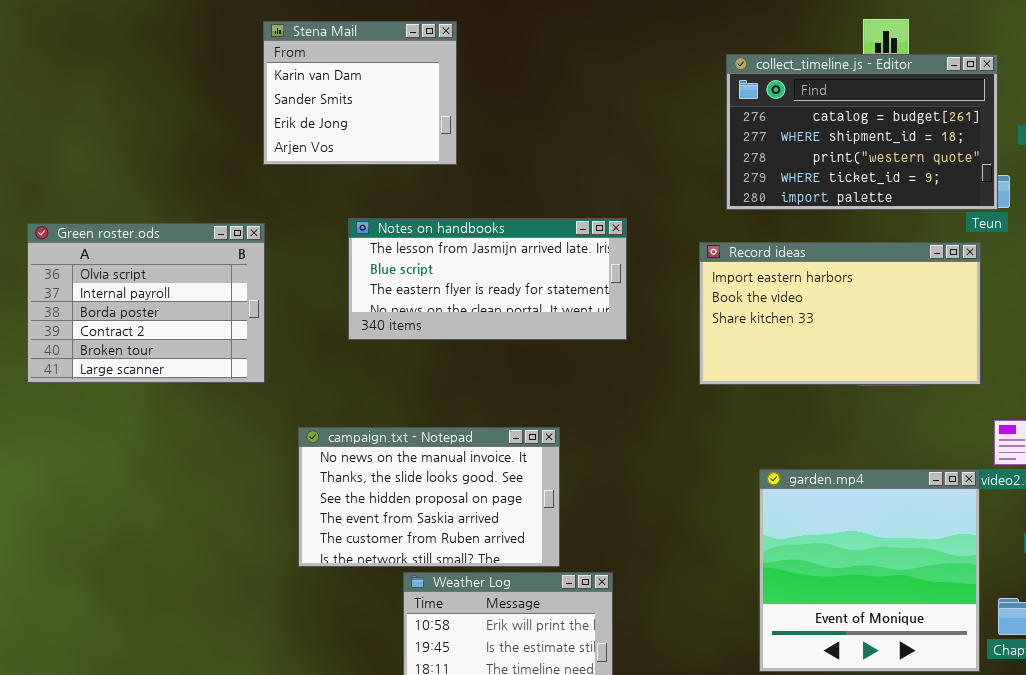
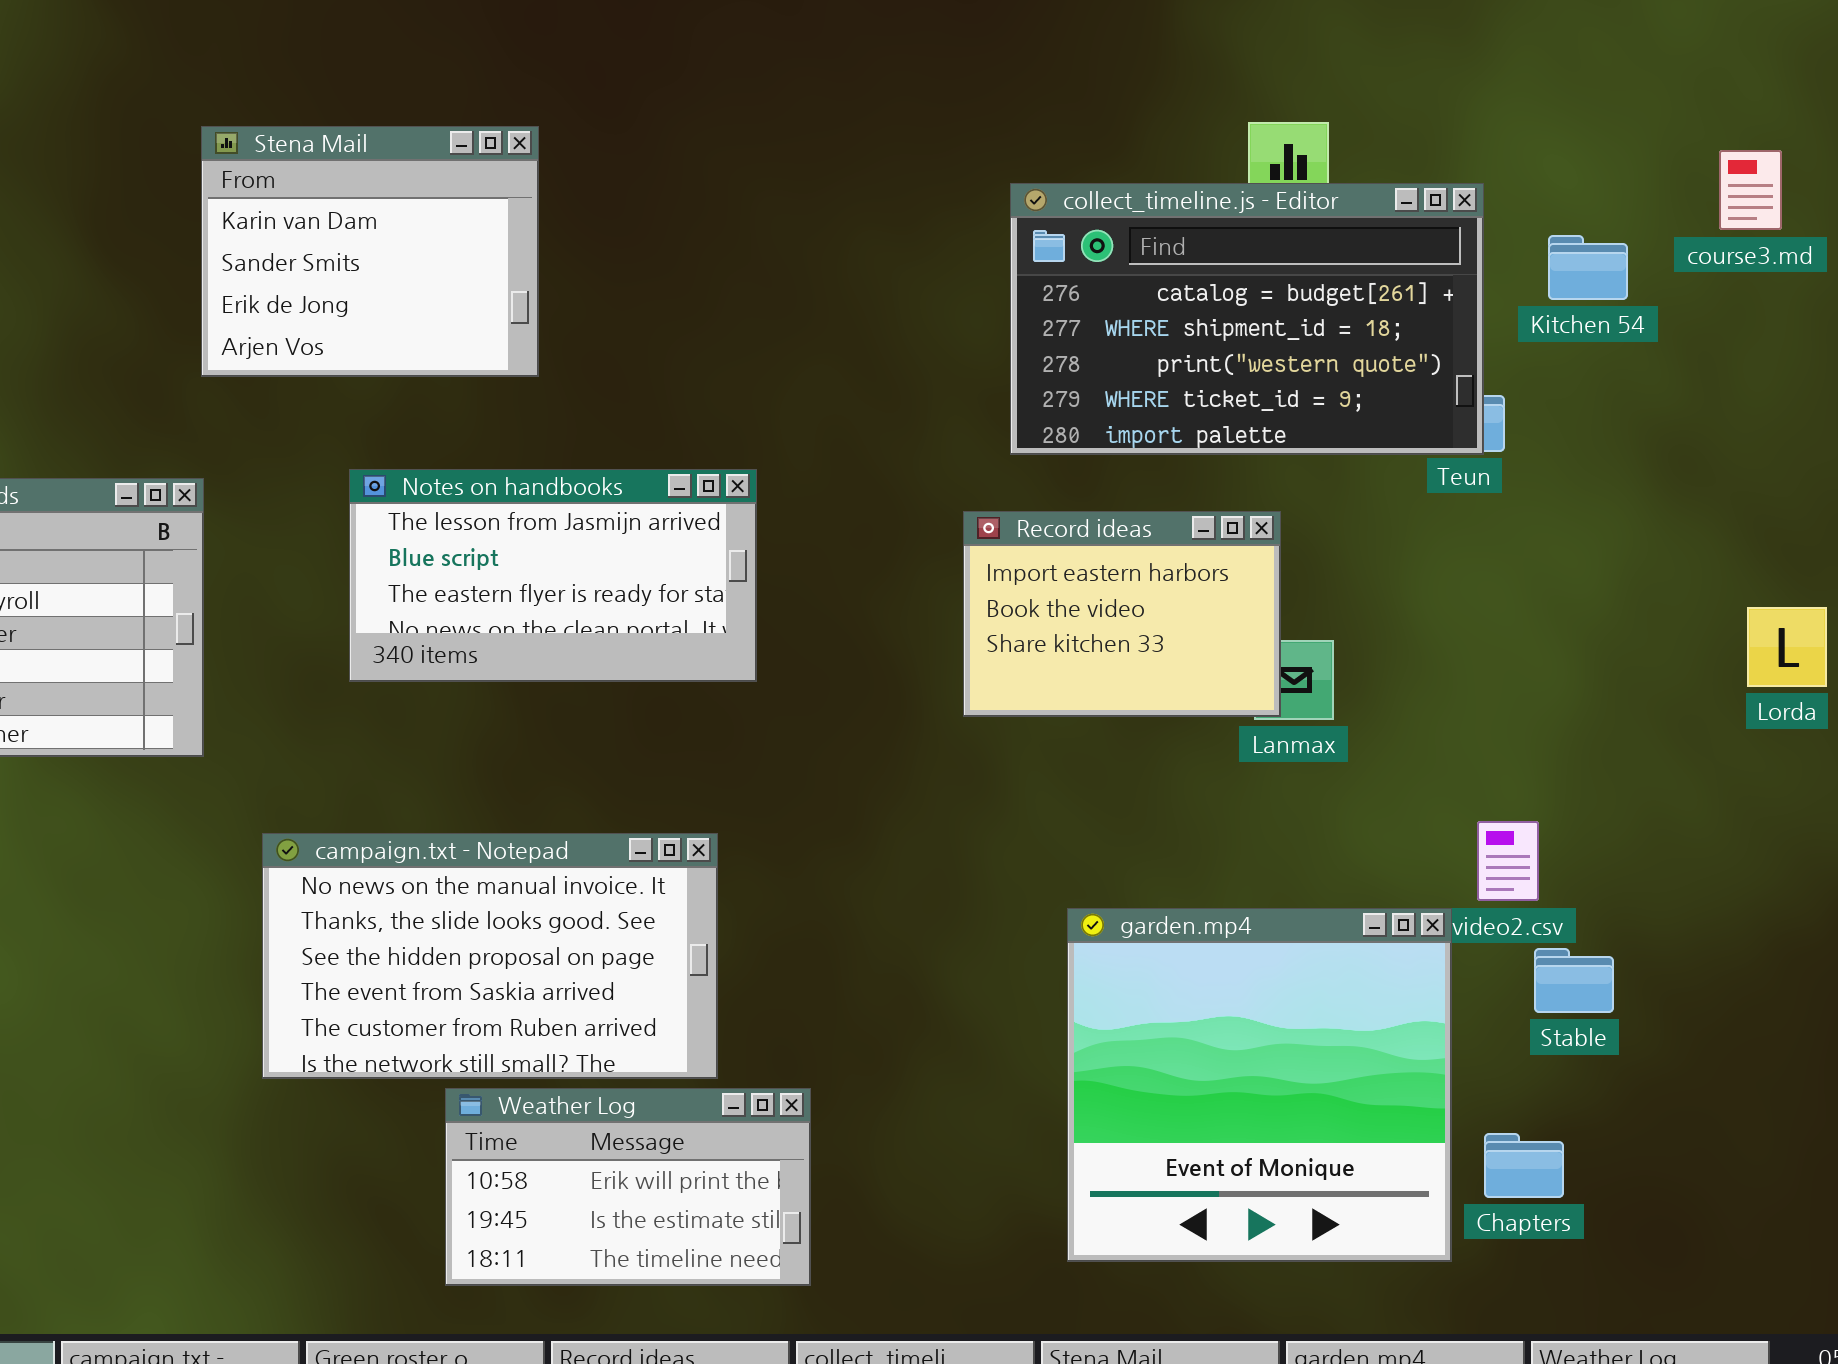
Notes on handbooks: [348,218,627,340] -> [349,469,757,682], resized
Record ideas: [699,242,981,385] -> [963,511,1281,717], resized

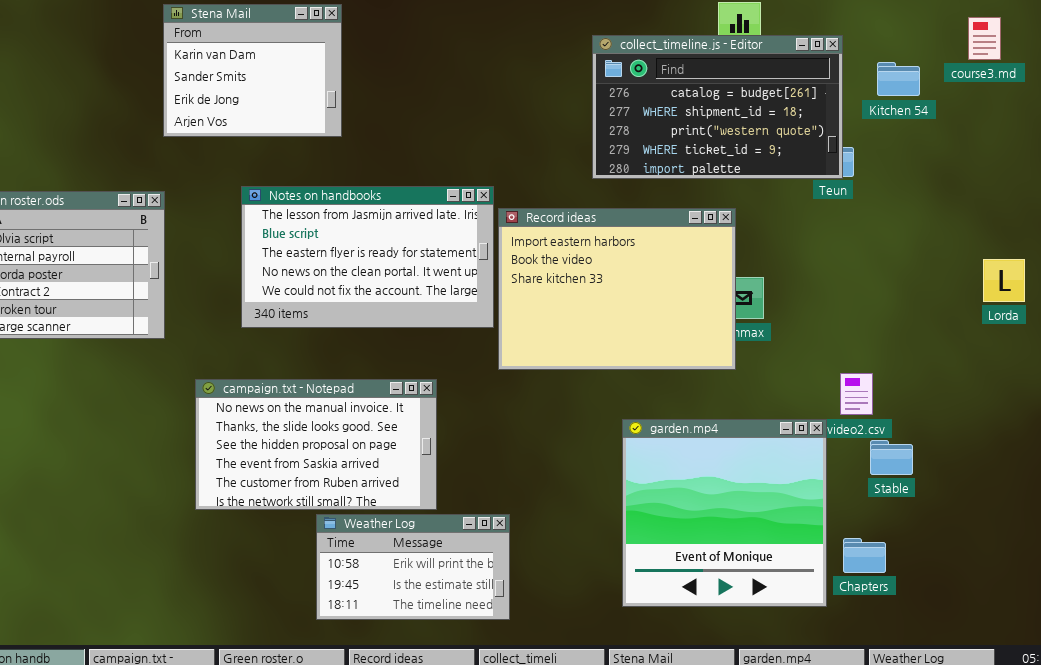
Notes on handbooks: [349,469,757,682] -> [241,186,494,328], resized
Record ideas: [963,511,1281,717] -> [498,208,736,370], resized
Weather Log: [445,1088,811,1286] -> [316,514,510,620], moved

